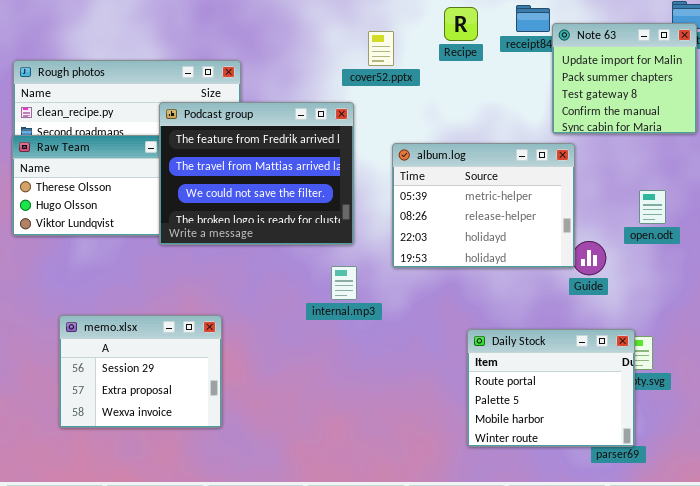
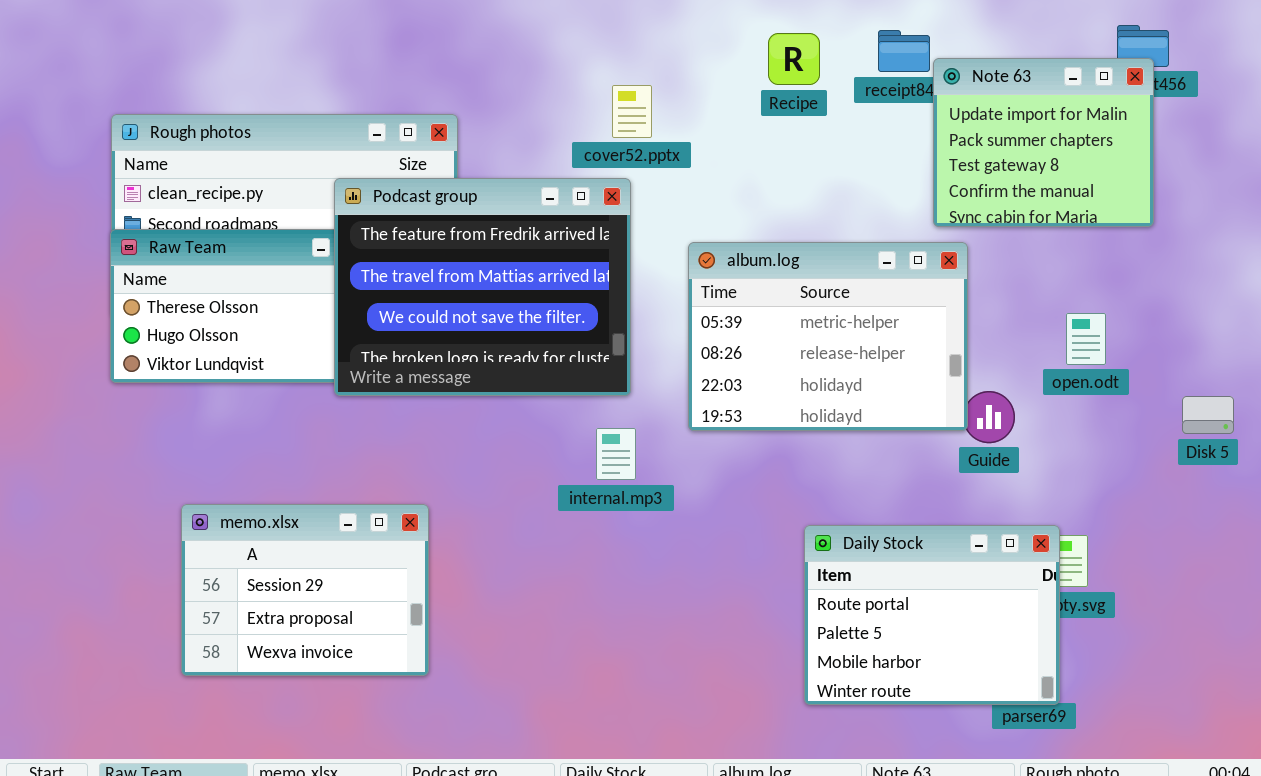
cover52.pptx: [368,31,394,66] -> [612,85,652,138], moved

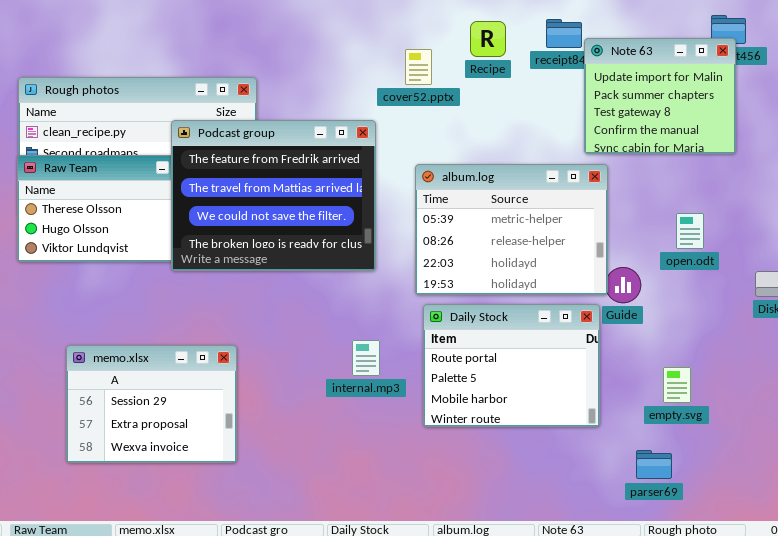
cover52.pptx: [612,85,652,138] -> [405,49,432,85], moved
internal.mp3: [596,428,636,480] -> [352,340,380,376], moved
Daily Stock: [804,525,1060,705] -> [423,304,600,427], moved

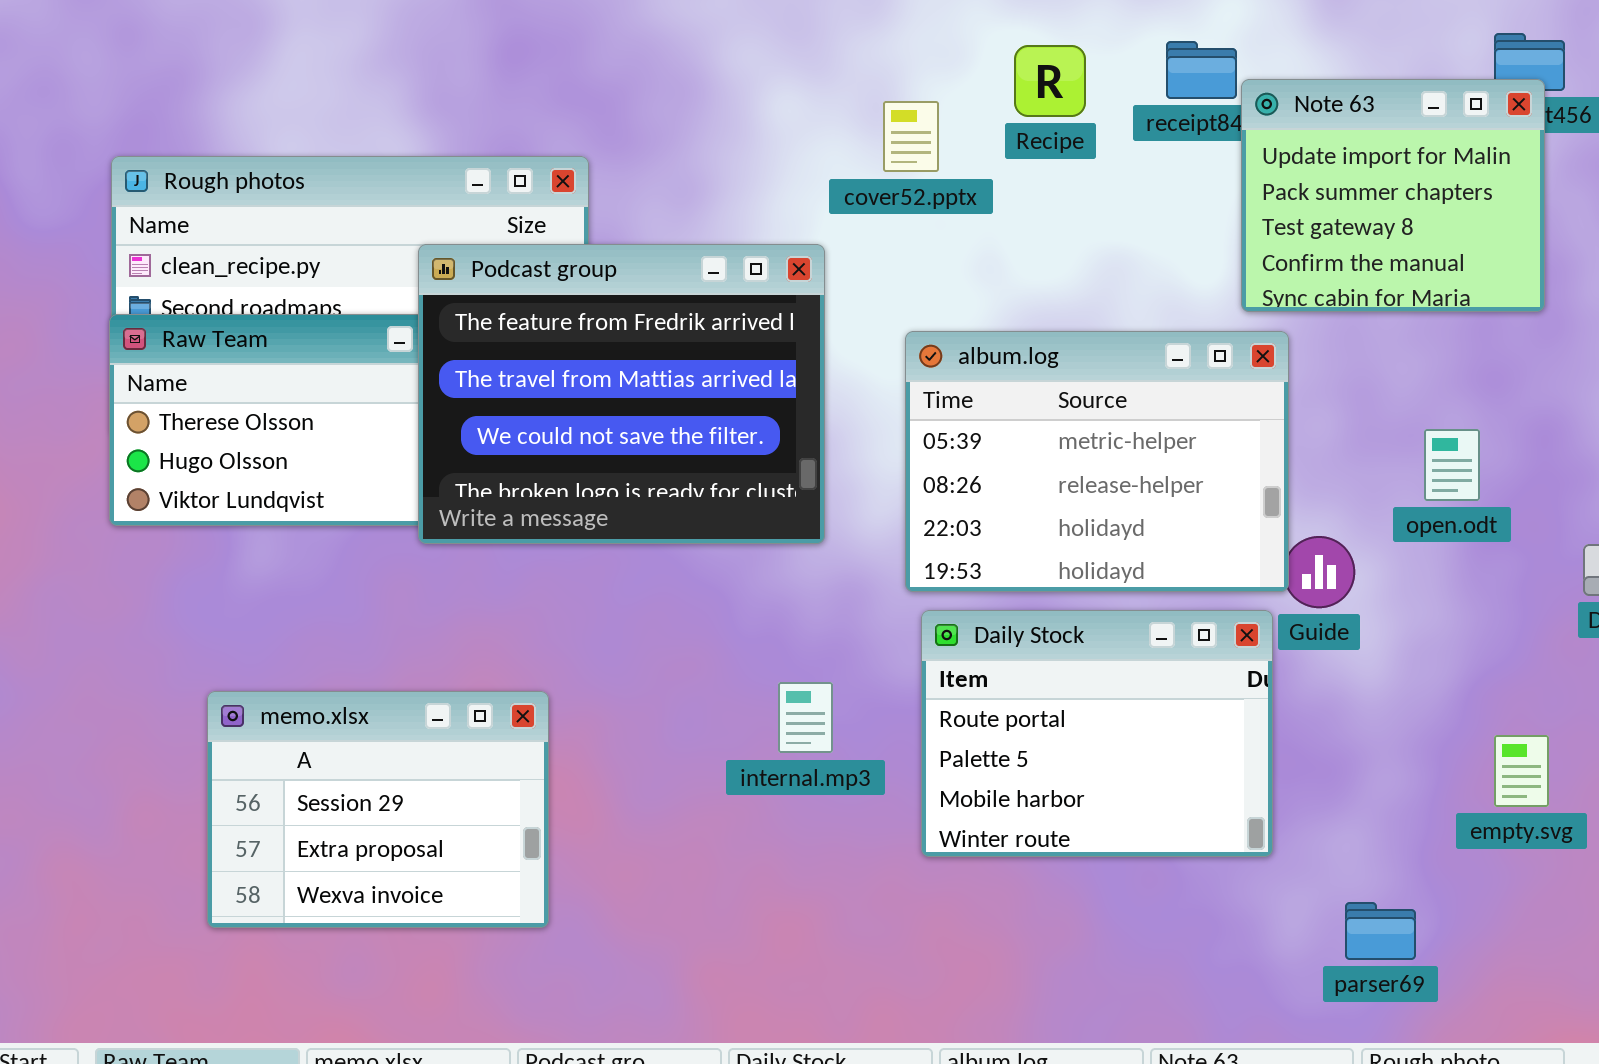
empty.svg: [663,367,691,403] -> [1494,735,1549,807], moved

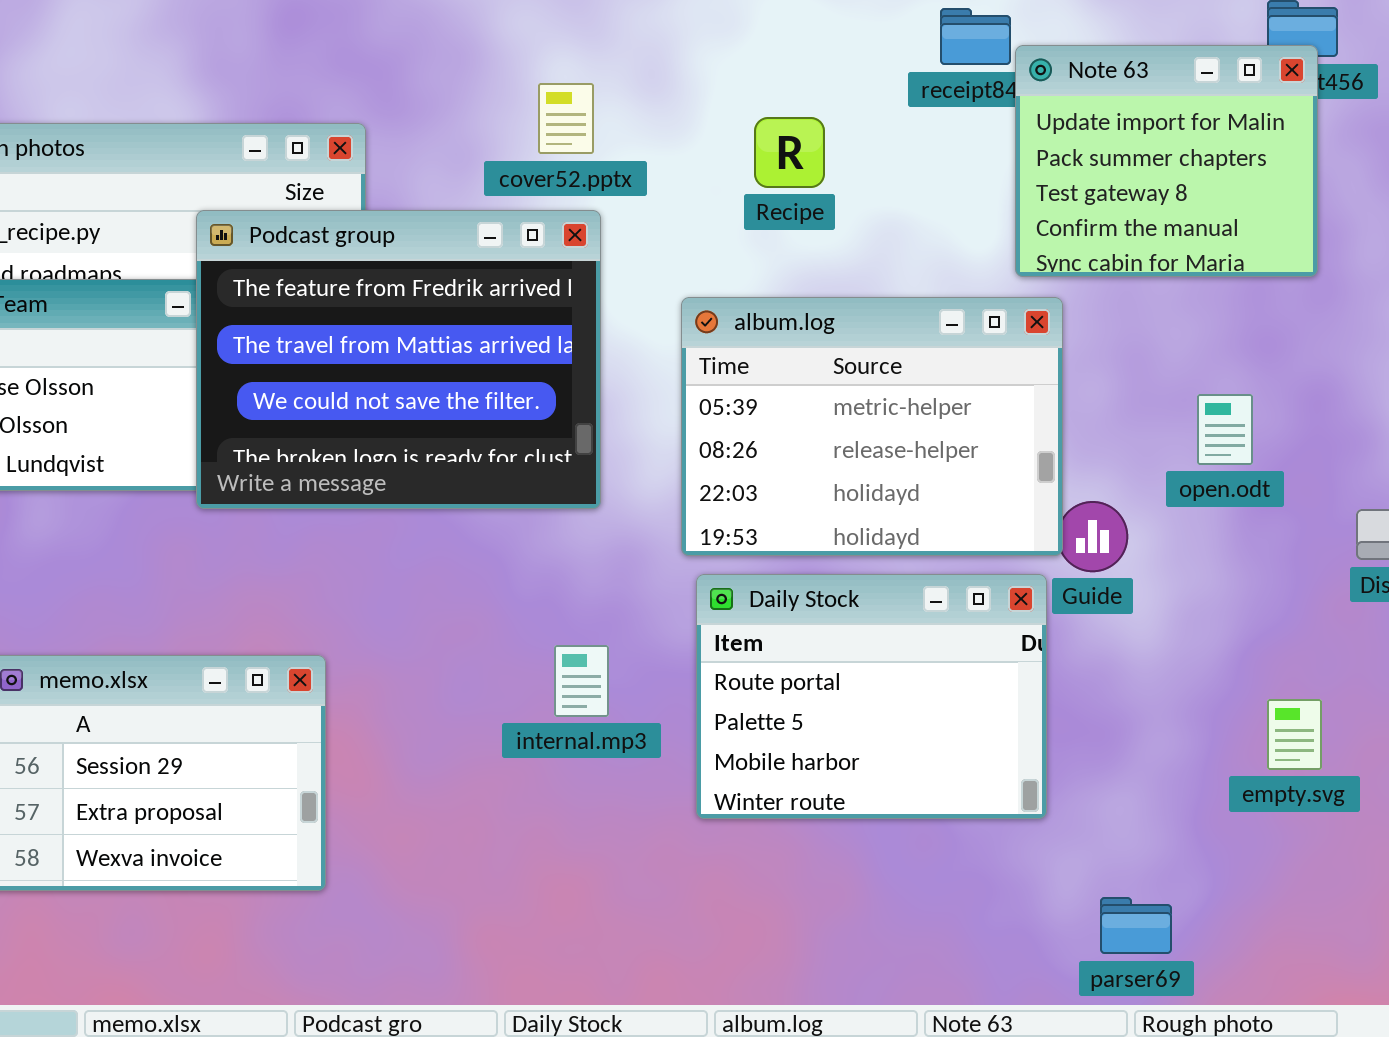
Recipe: [1014,45,1086,117] -> [754,117,825,188], moved
cover52.pptx: [883,101,939,172] -> [538,83,594,154], moved
parser69: [1345,902,1416,960] -> [1100,897,1172,954], moved

